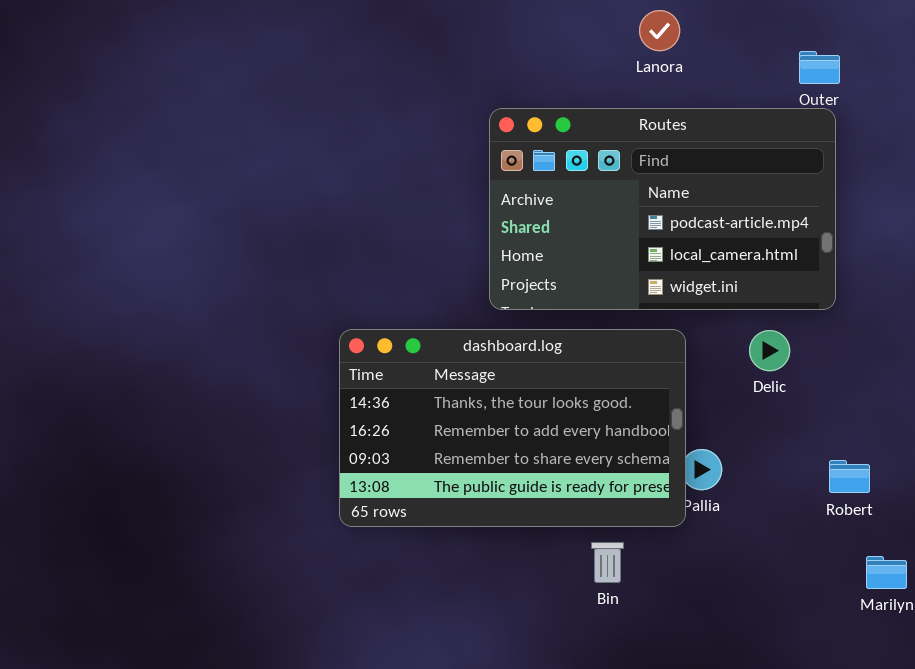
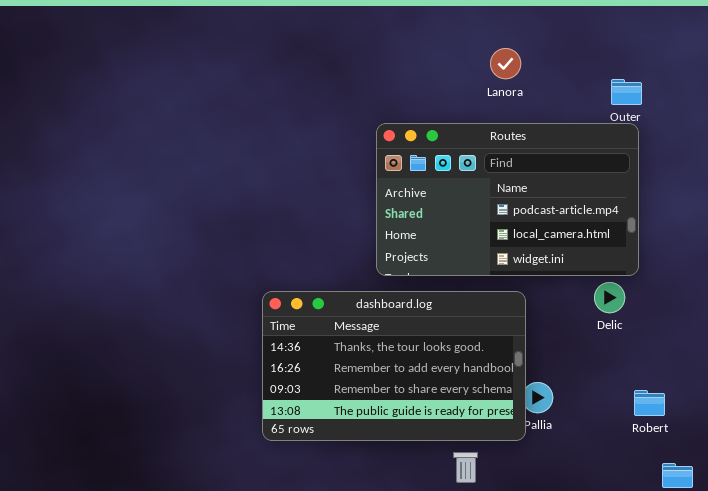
Delic: [749,330,790,371] -> [594,282,625,313], moved

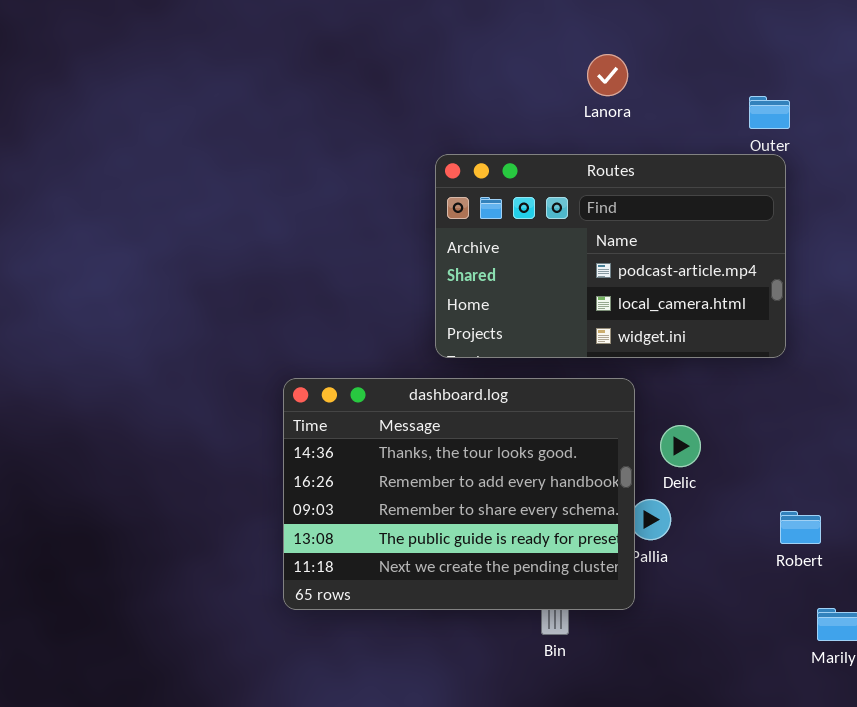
Delic: [594,282,625,313] -> [660,425,701,467], moved
dashboard.log: [262,291,526,441] -> [283,378,635,610], resized

